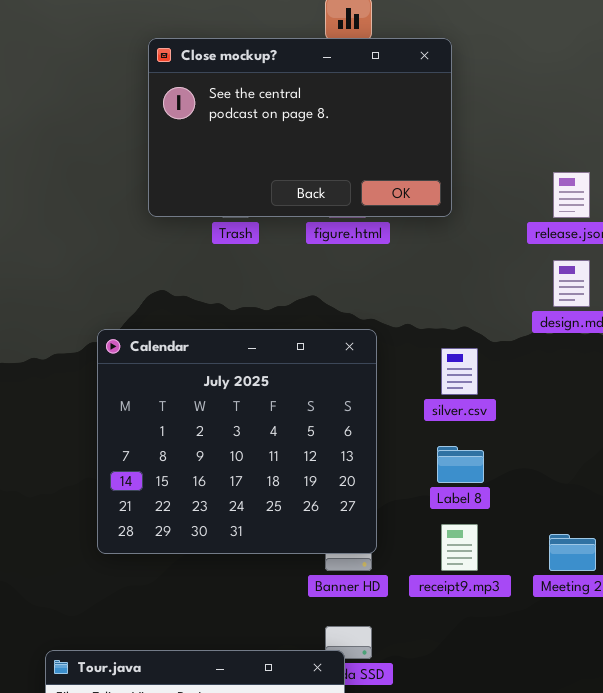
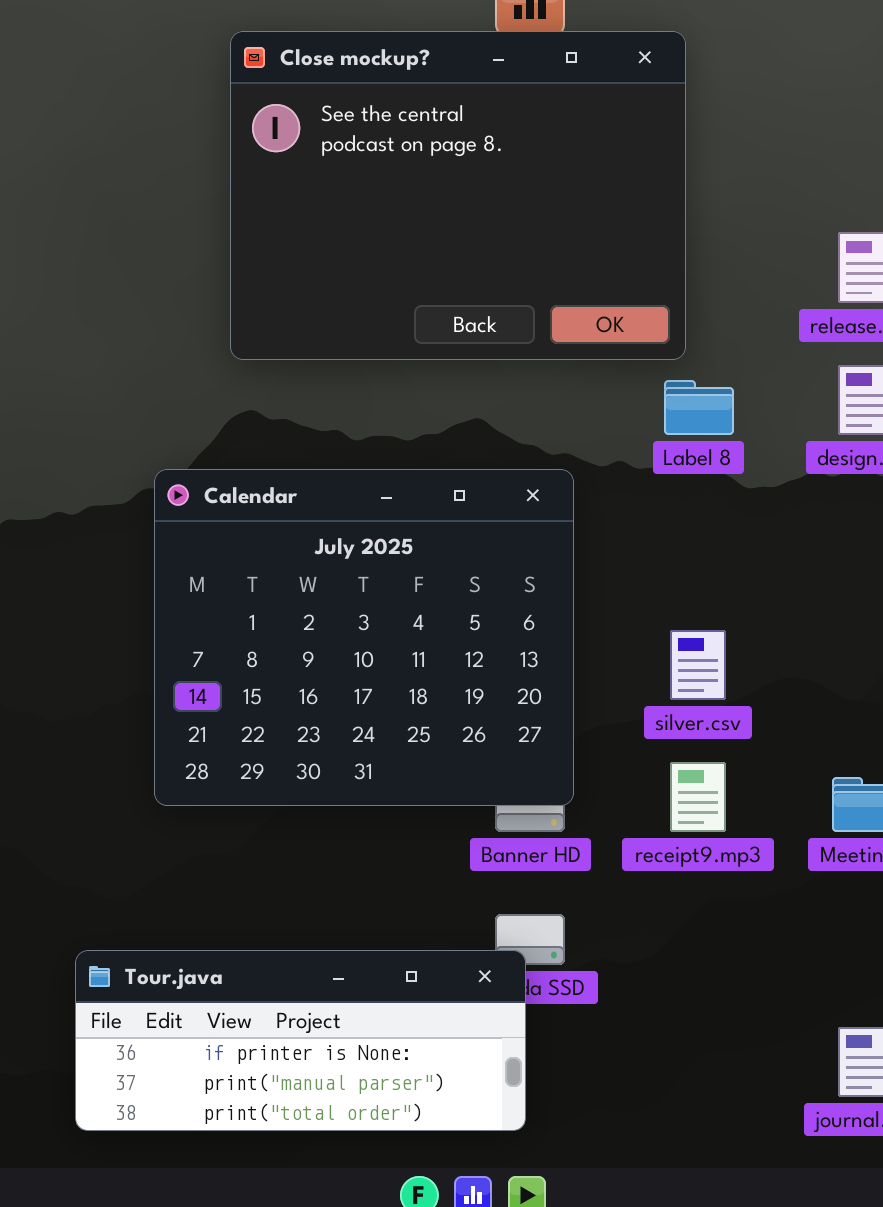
Close mockup?: [148,38,452,217] -> [230,31,686,360], resized
silver.csv: [441,348,478,395] -> [670,630,726,700], moved
Label 8: [437,446,484,483] -> [664,380,734,435], moved

